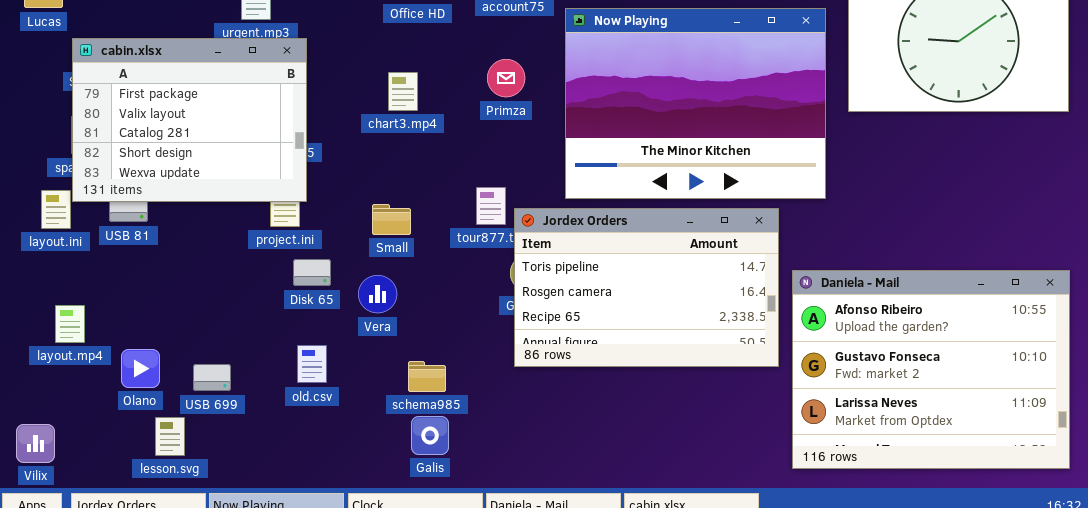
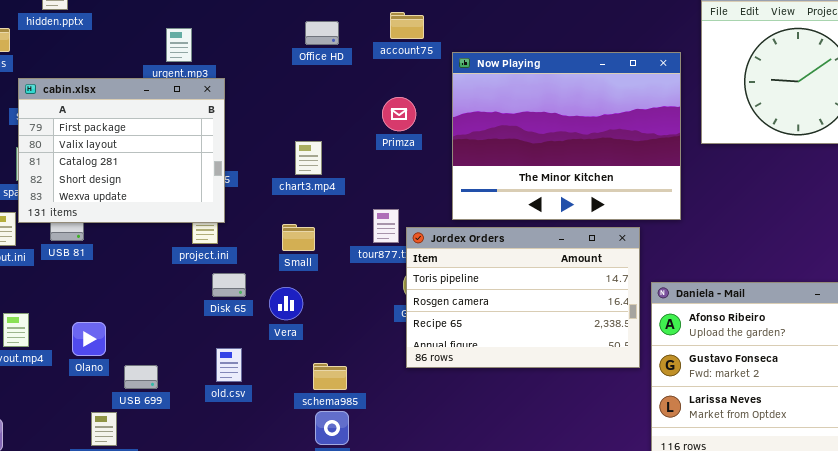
chart3.mp4: [388,72,418,111] -> [295,141,322,175], moved
Olano: [121,349,160,388] -> [72,322,106,356], moved

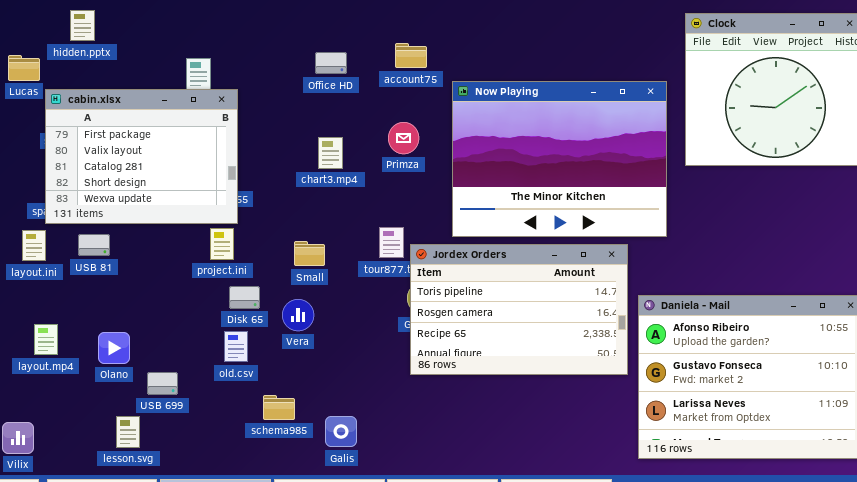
cabin.xlsx: [18,78,225,223] -> [45,89,238,224], moved
chart3.mp4: [295,141,322,175] -> [318,137,343,169], moved
old.csv: [216,348,242,382] -> [224,331,248,362], moved
schema985: [313,363,347,390] -> [263,395,295,420], moved

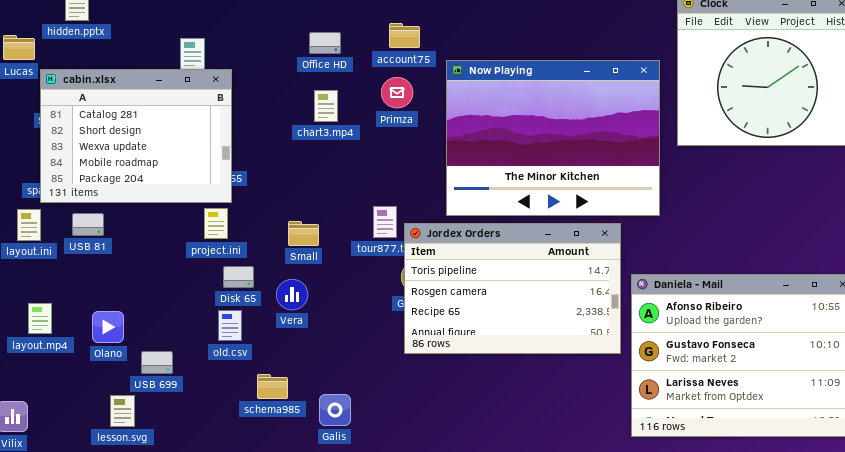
cabin.xlsx: [45,89,238,224] -> [40,69,232,203], scrolled down 2 rows
Primza: [388,122,419,154] -> [381,77,413,108], moved
chart3.mp4: [318,137,343,169] -> [314,90,338,122], moved

